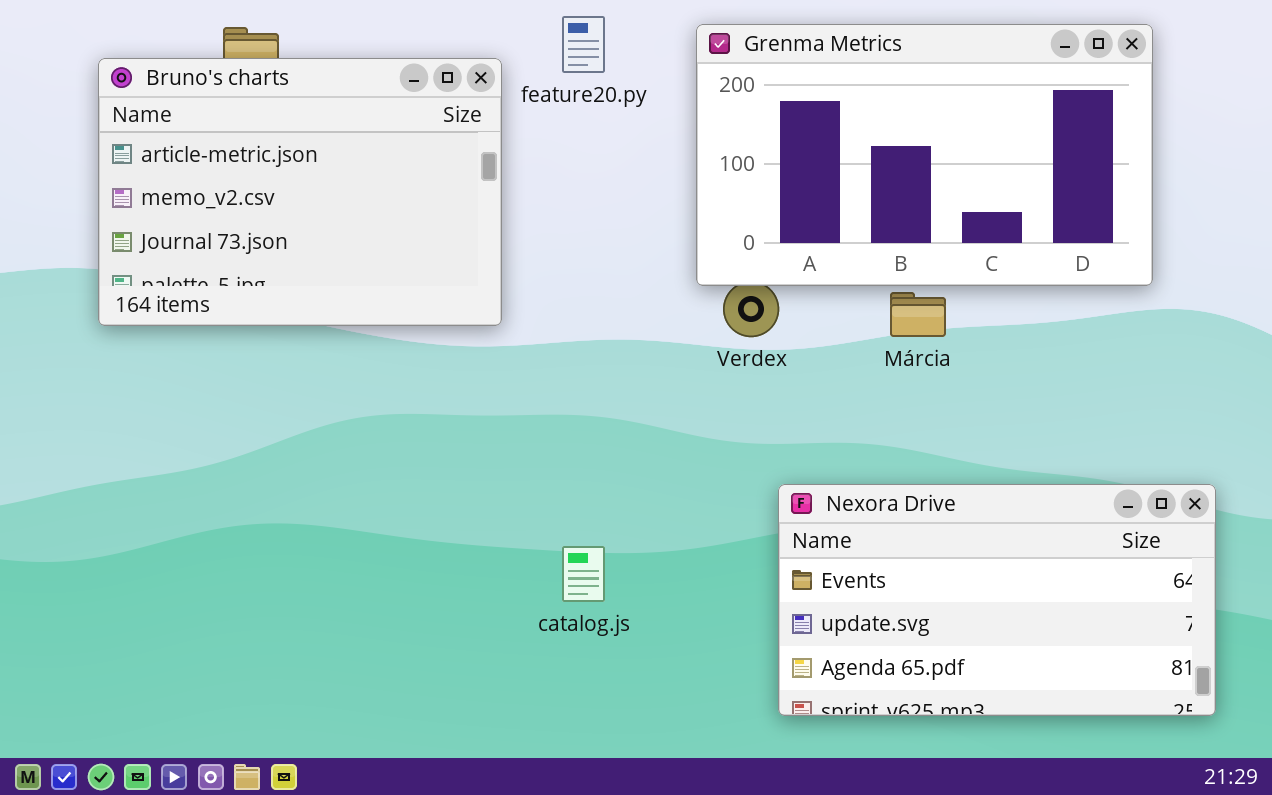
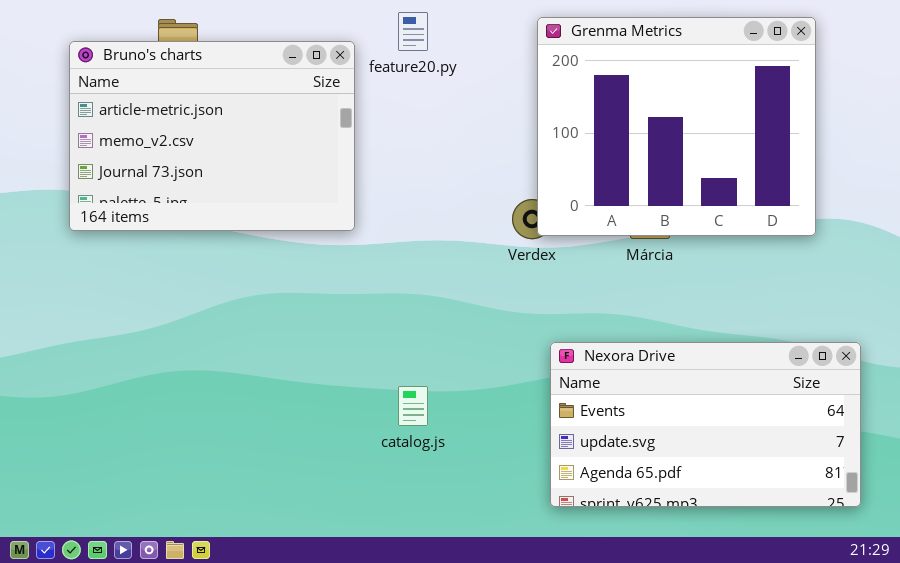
Grenma Metrics: [696,24,1153,286] -> [537,17,816,236], resized

